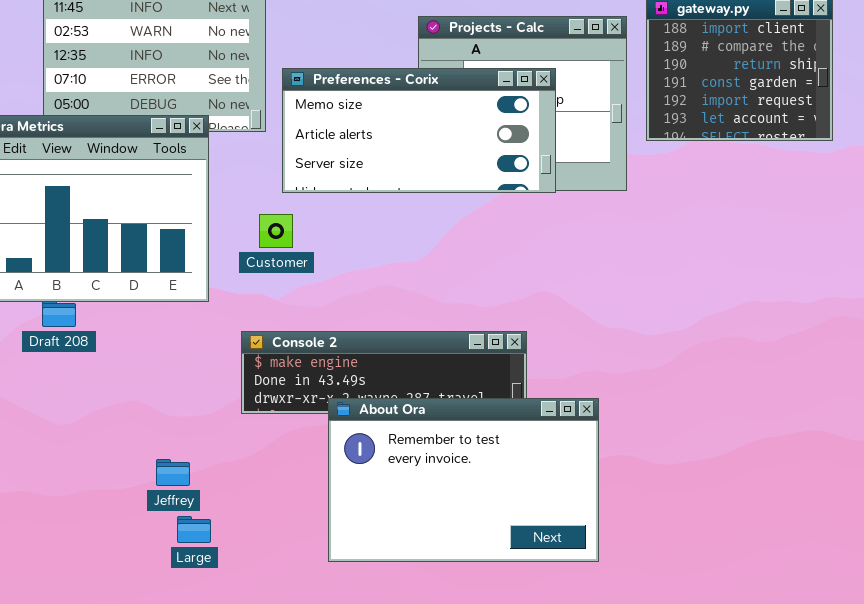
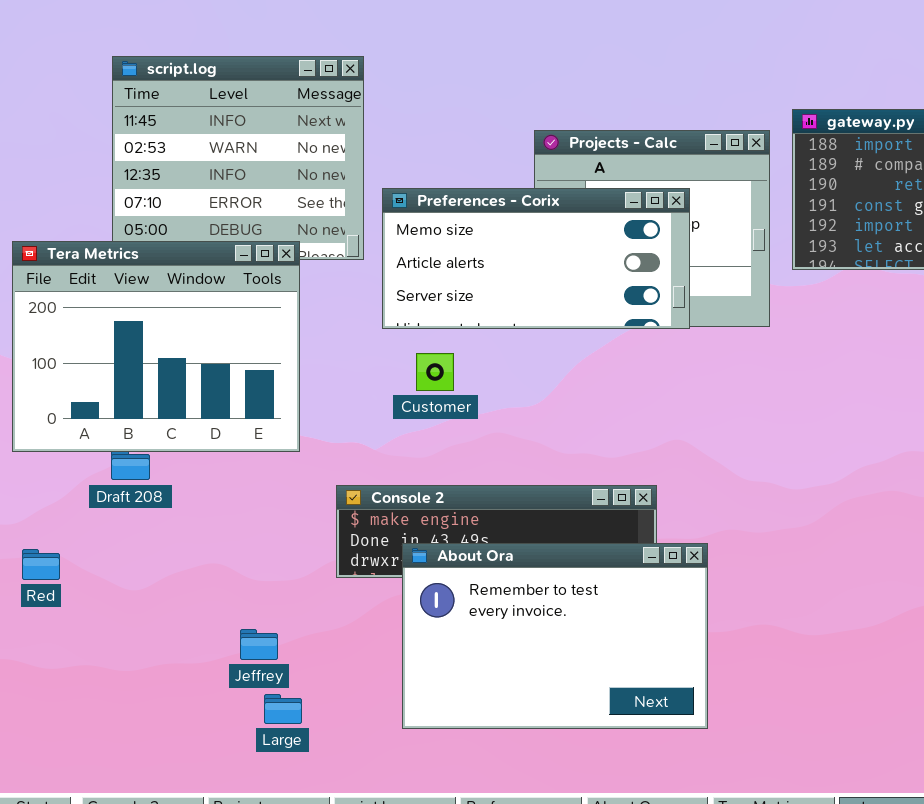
Customer: [259,214,293,248] -> [416,353,454,391], moved
About Ora: [328,398,599,562] -> [402,543,708,729], moved

